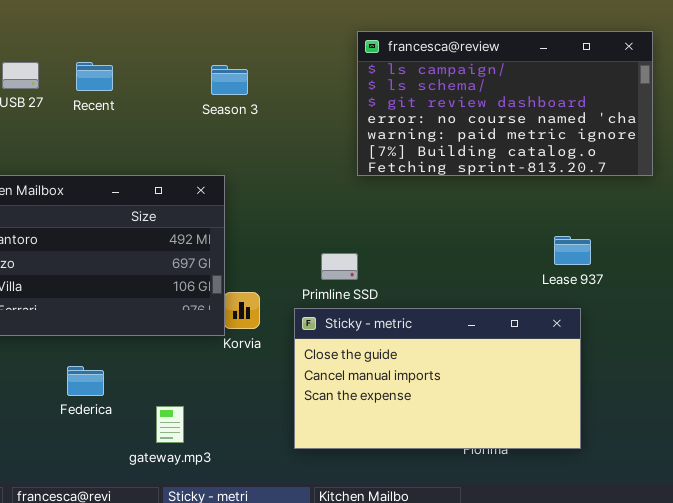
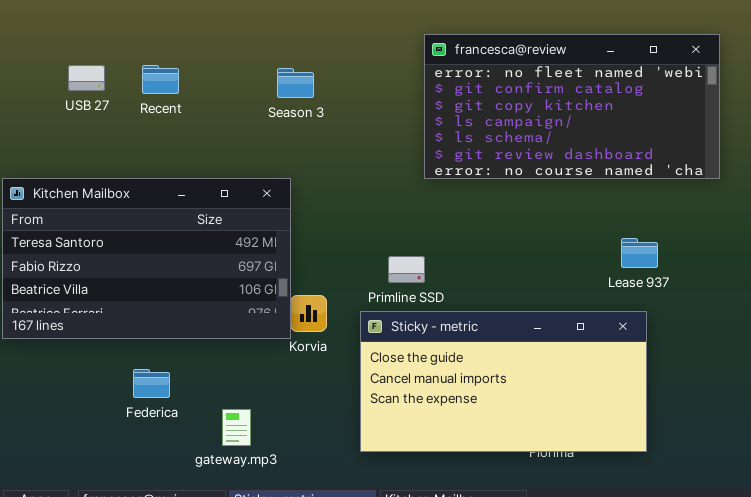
francesca@review: [357,31,653,176] -> [424,34,720,179], scrolled up 3 rows

